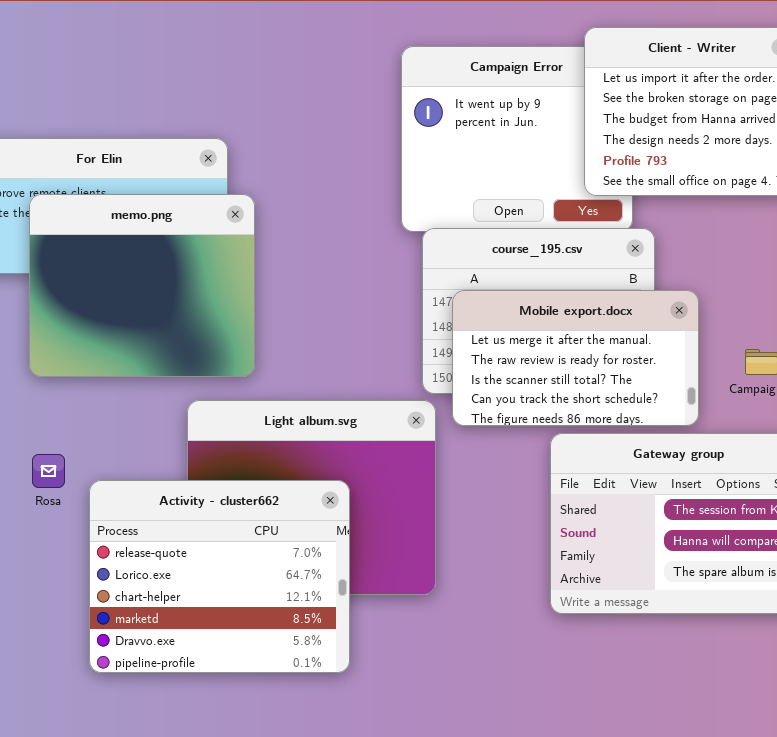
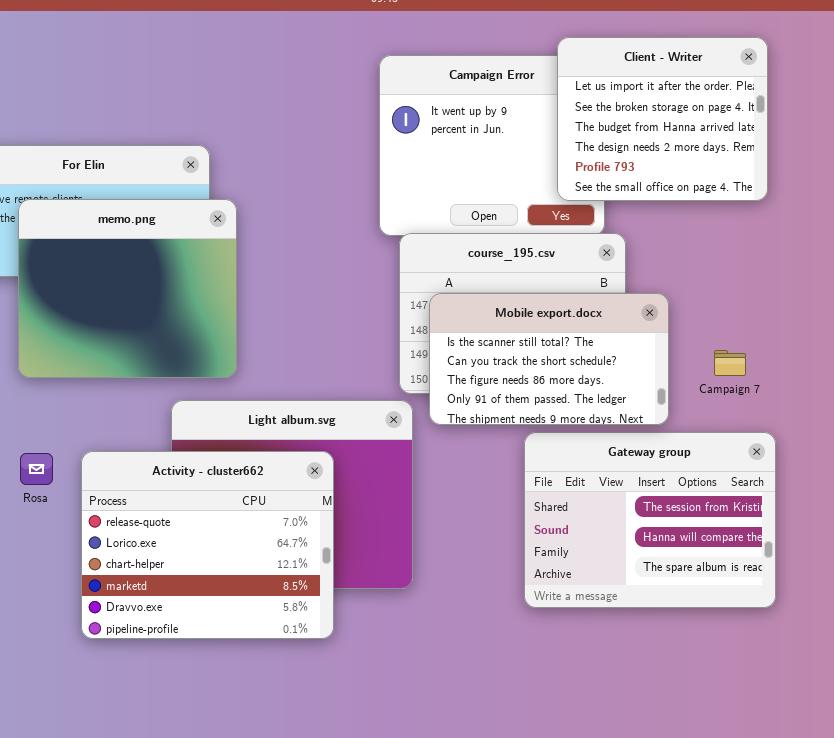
Mobile export.docx: [452,290,699,426] -> [429,293,669,425], scrolled down 2 rows
Activity - cluster662: [89,480,350,673] -> [81,451,334,639], moved

